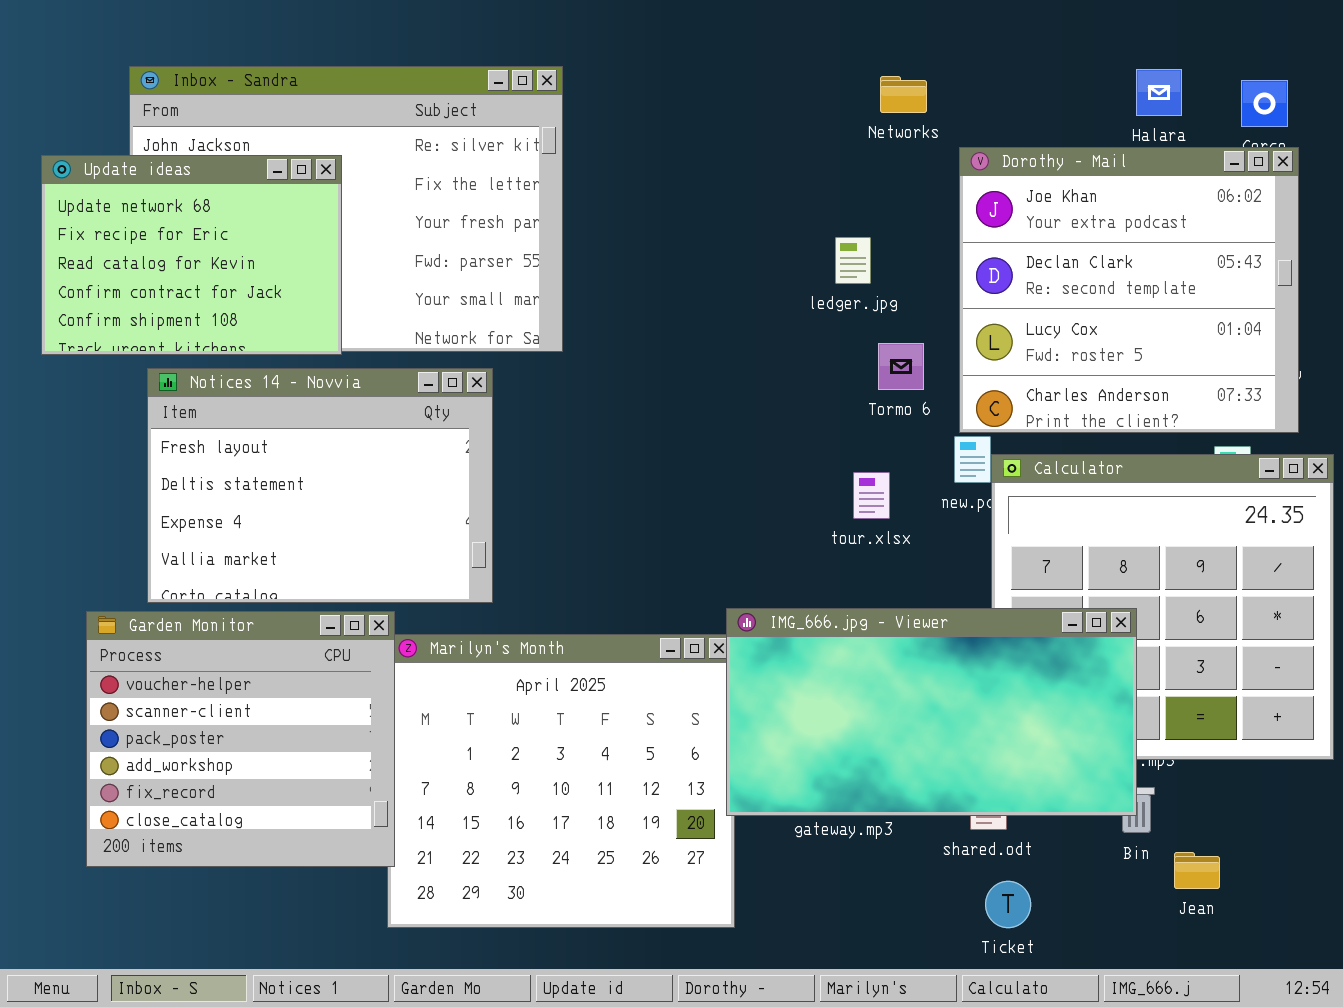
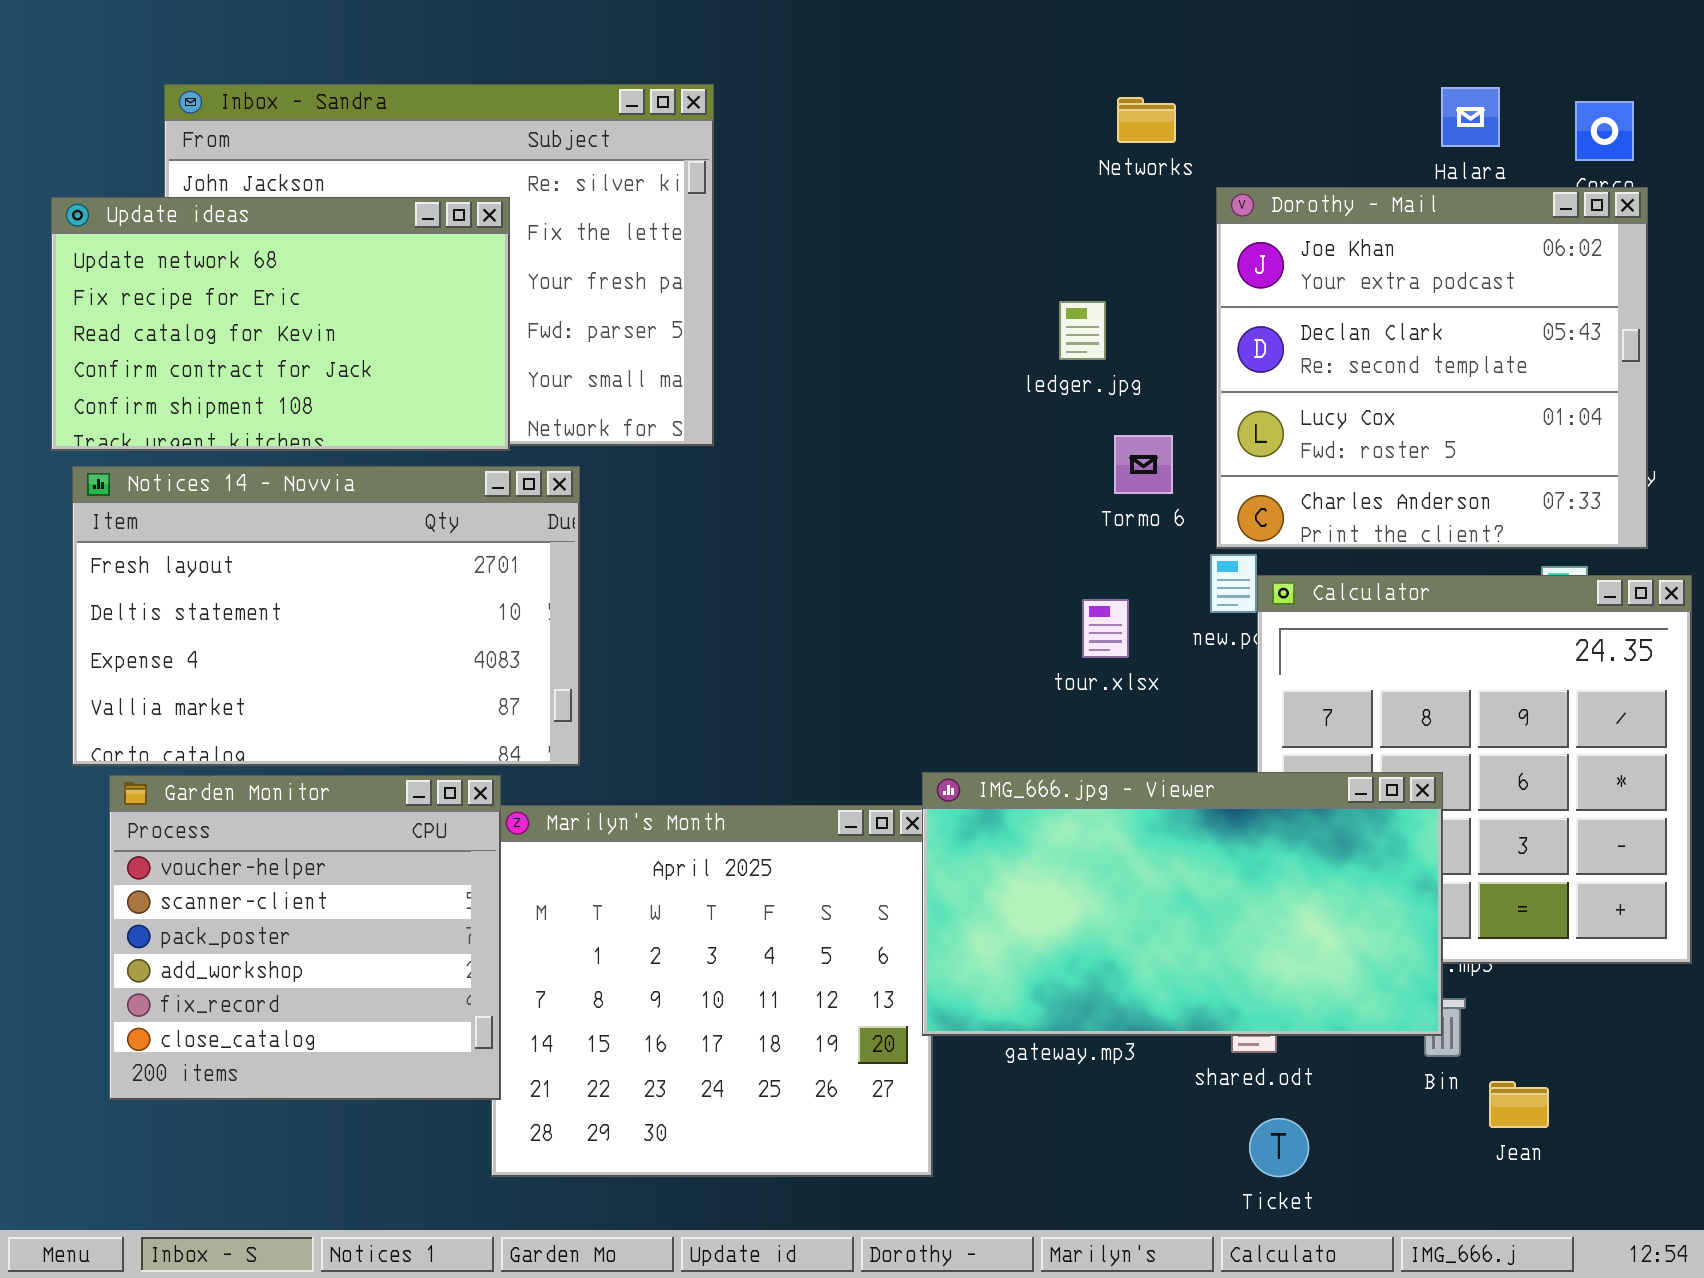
Update ideas: [41,155,342,355] -> [51,197,510,451], resized
Notices 14 - Novvia: [147,368,493,603] -> [72,466,580,766], moved, resized

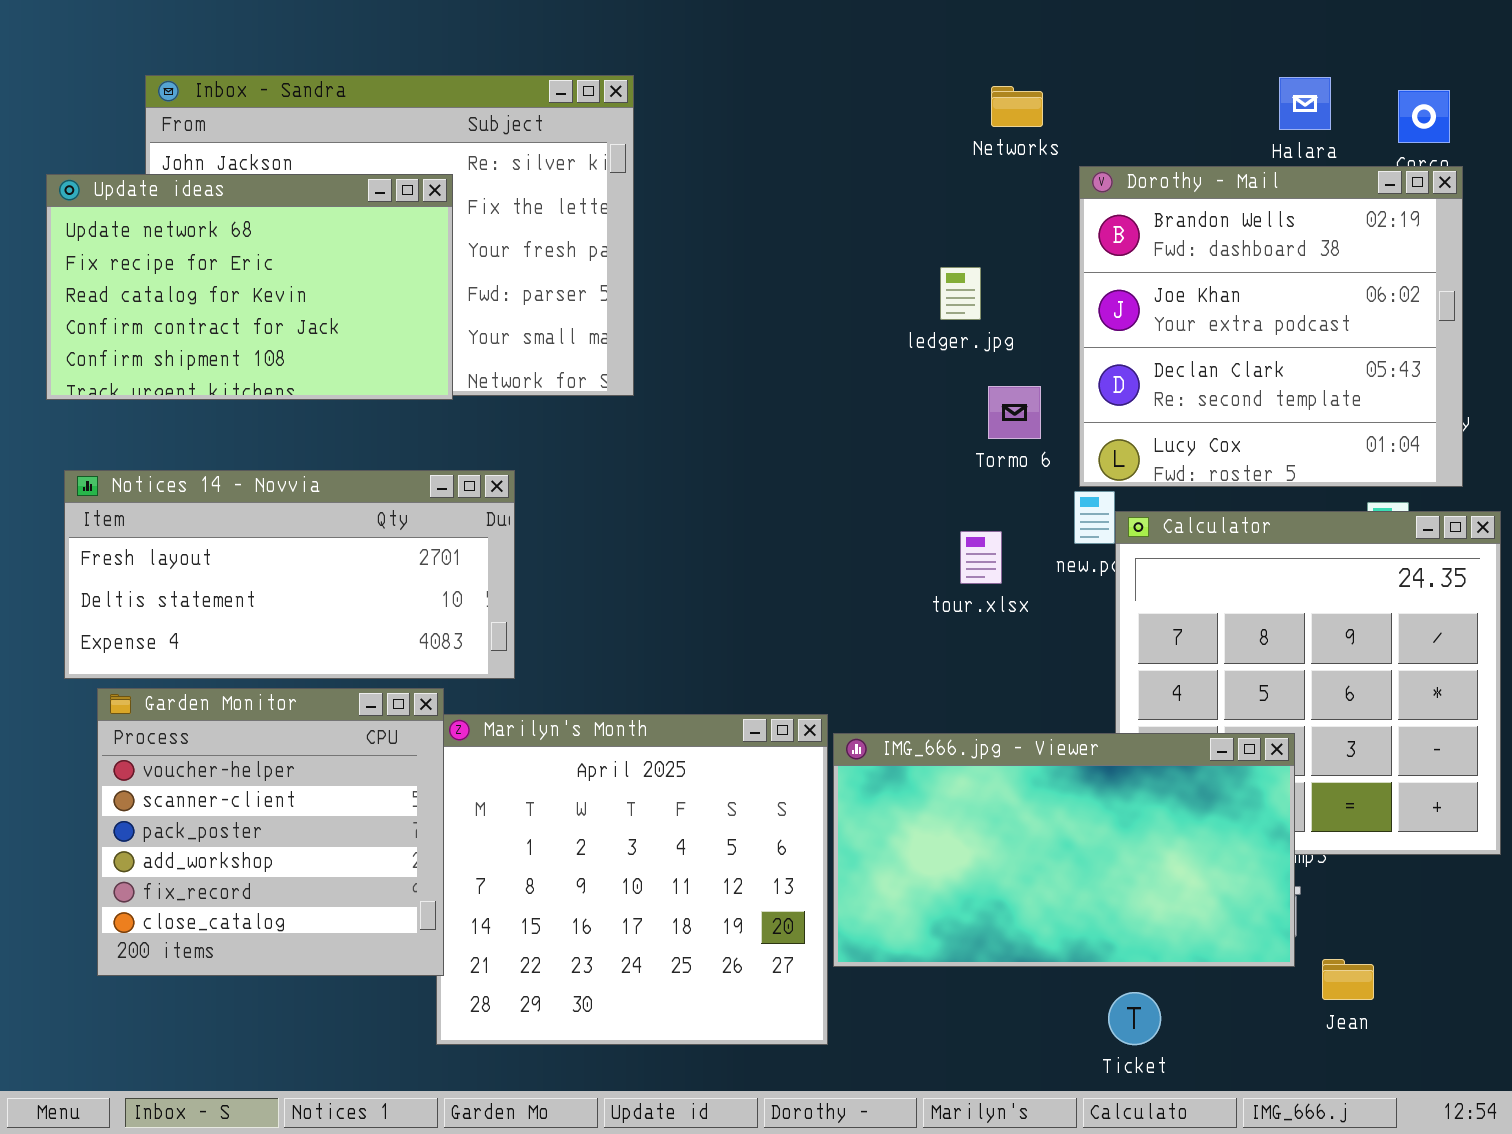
Dorothy - Mail: [1216,187,1648,549] -> [1079,166,1463,487], scrolled up 1 row
Notices 14 - Novvia: [72,466,580,766] -> [64,470,515,679], resized
IMG_666.jpg - Viewer: [922,772,1443,1036] -> [833,733,1295,967], moved

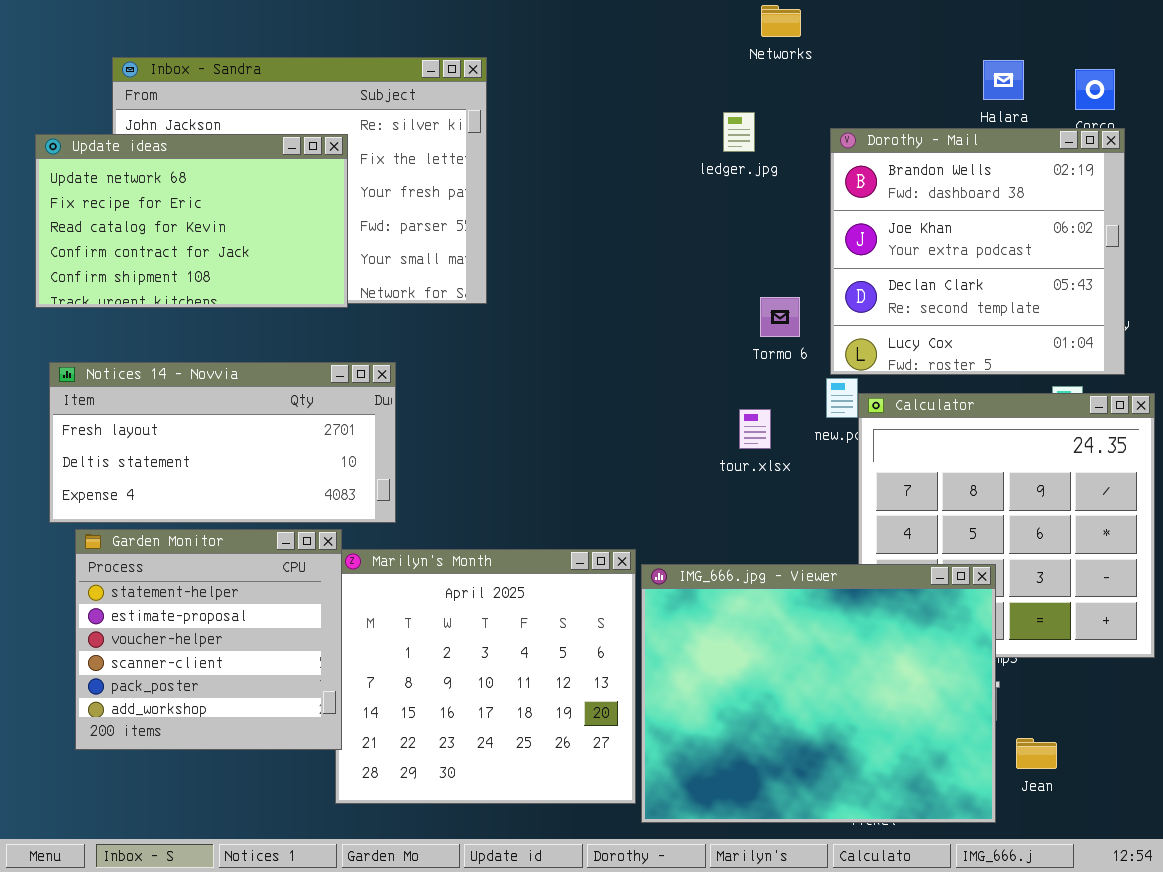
Networks: [991,86,1043,127] -> [761,5,801,37], moved
ledger.jpg: [940,267,981,320] -> [723,112,755,152], moved
Garden Monitor: [97,688,444,976] -> [75,529,342,750], scrolled up 2 rows
IMG_666.jpg - Viewer: [833,733,1295,967] -> [641,564,996,823], resized

